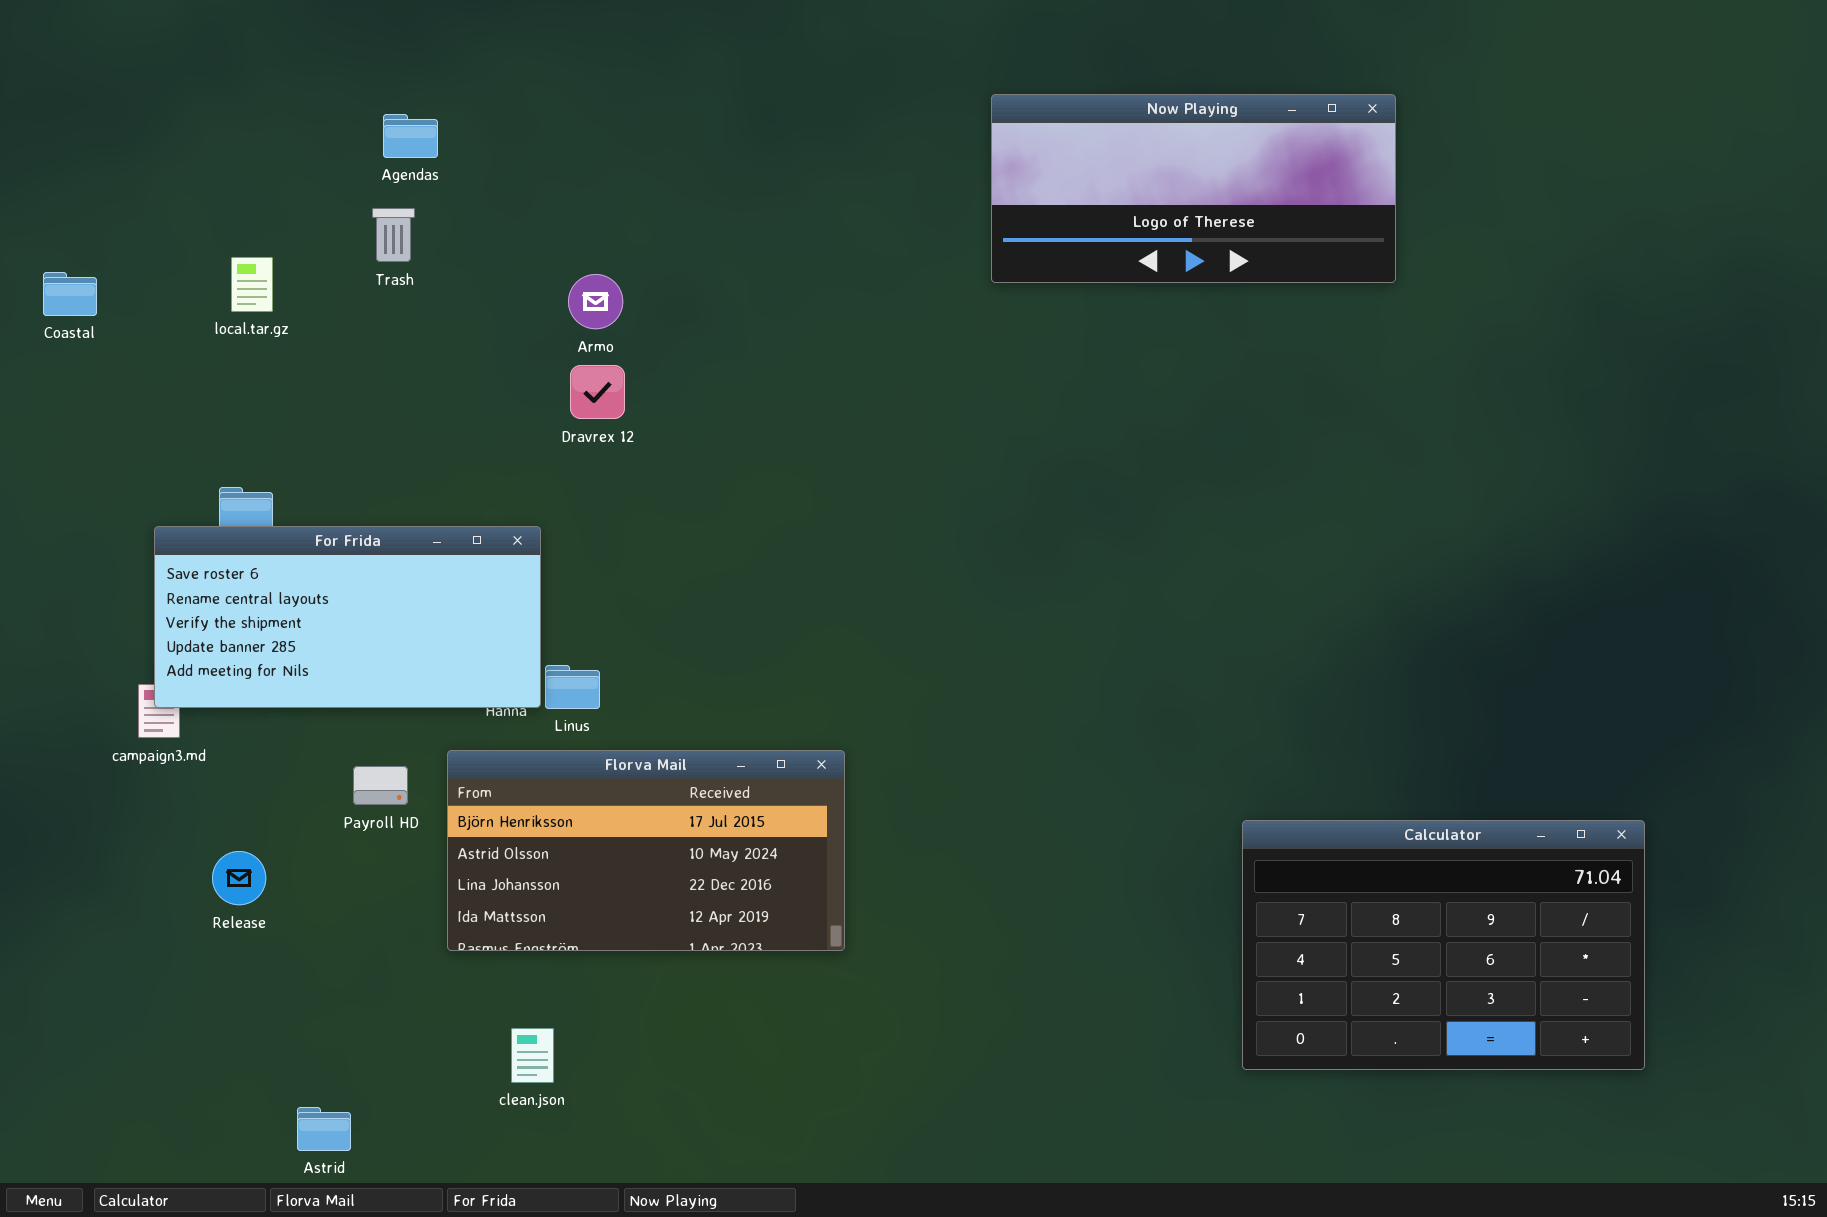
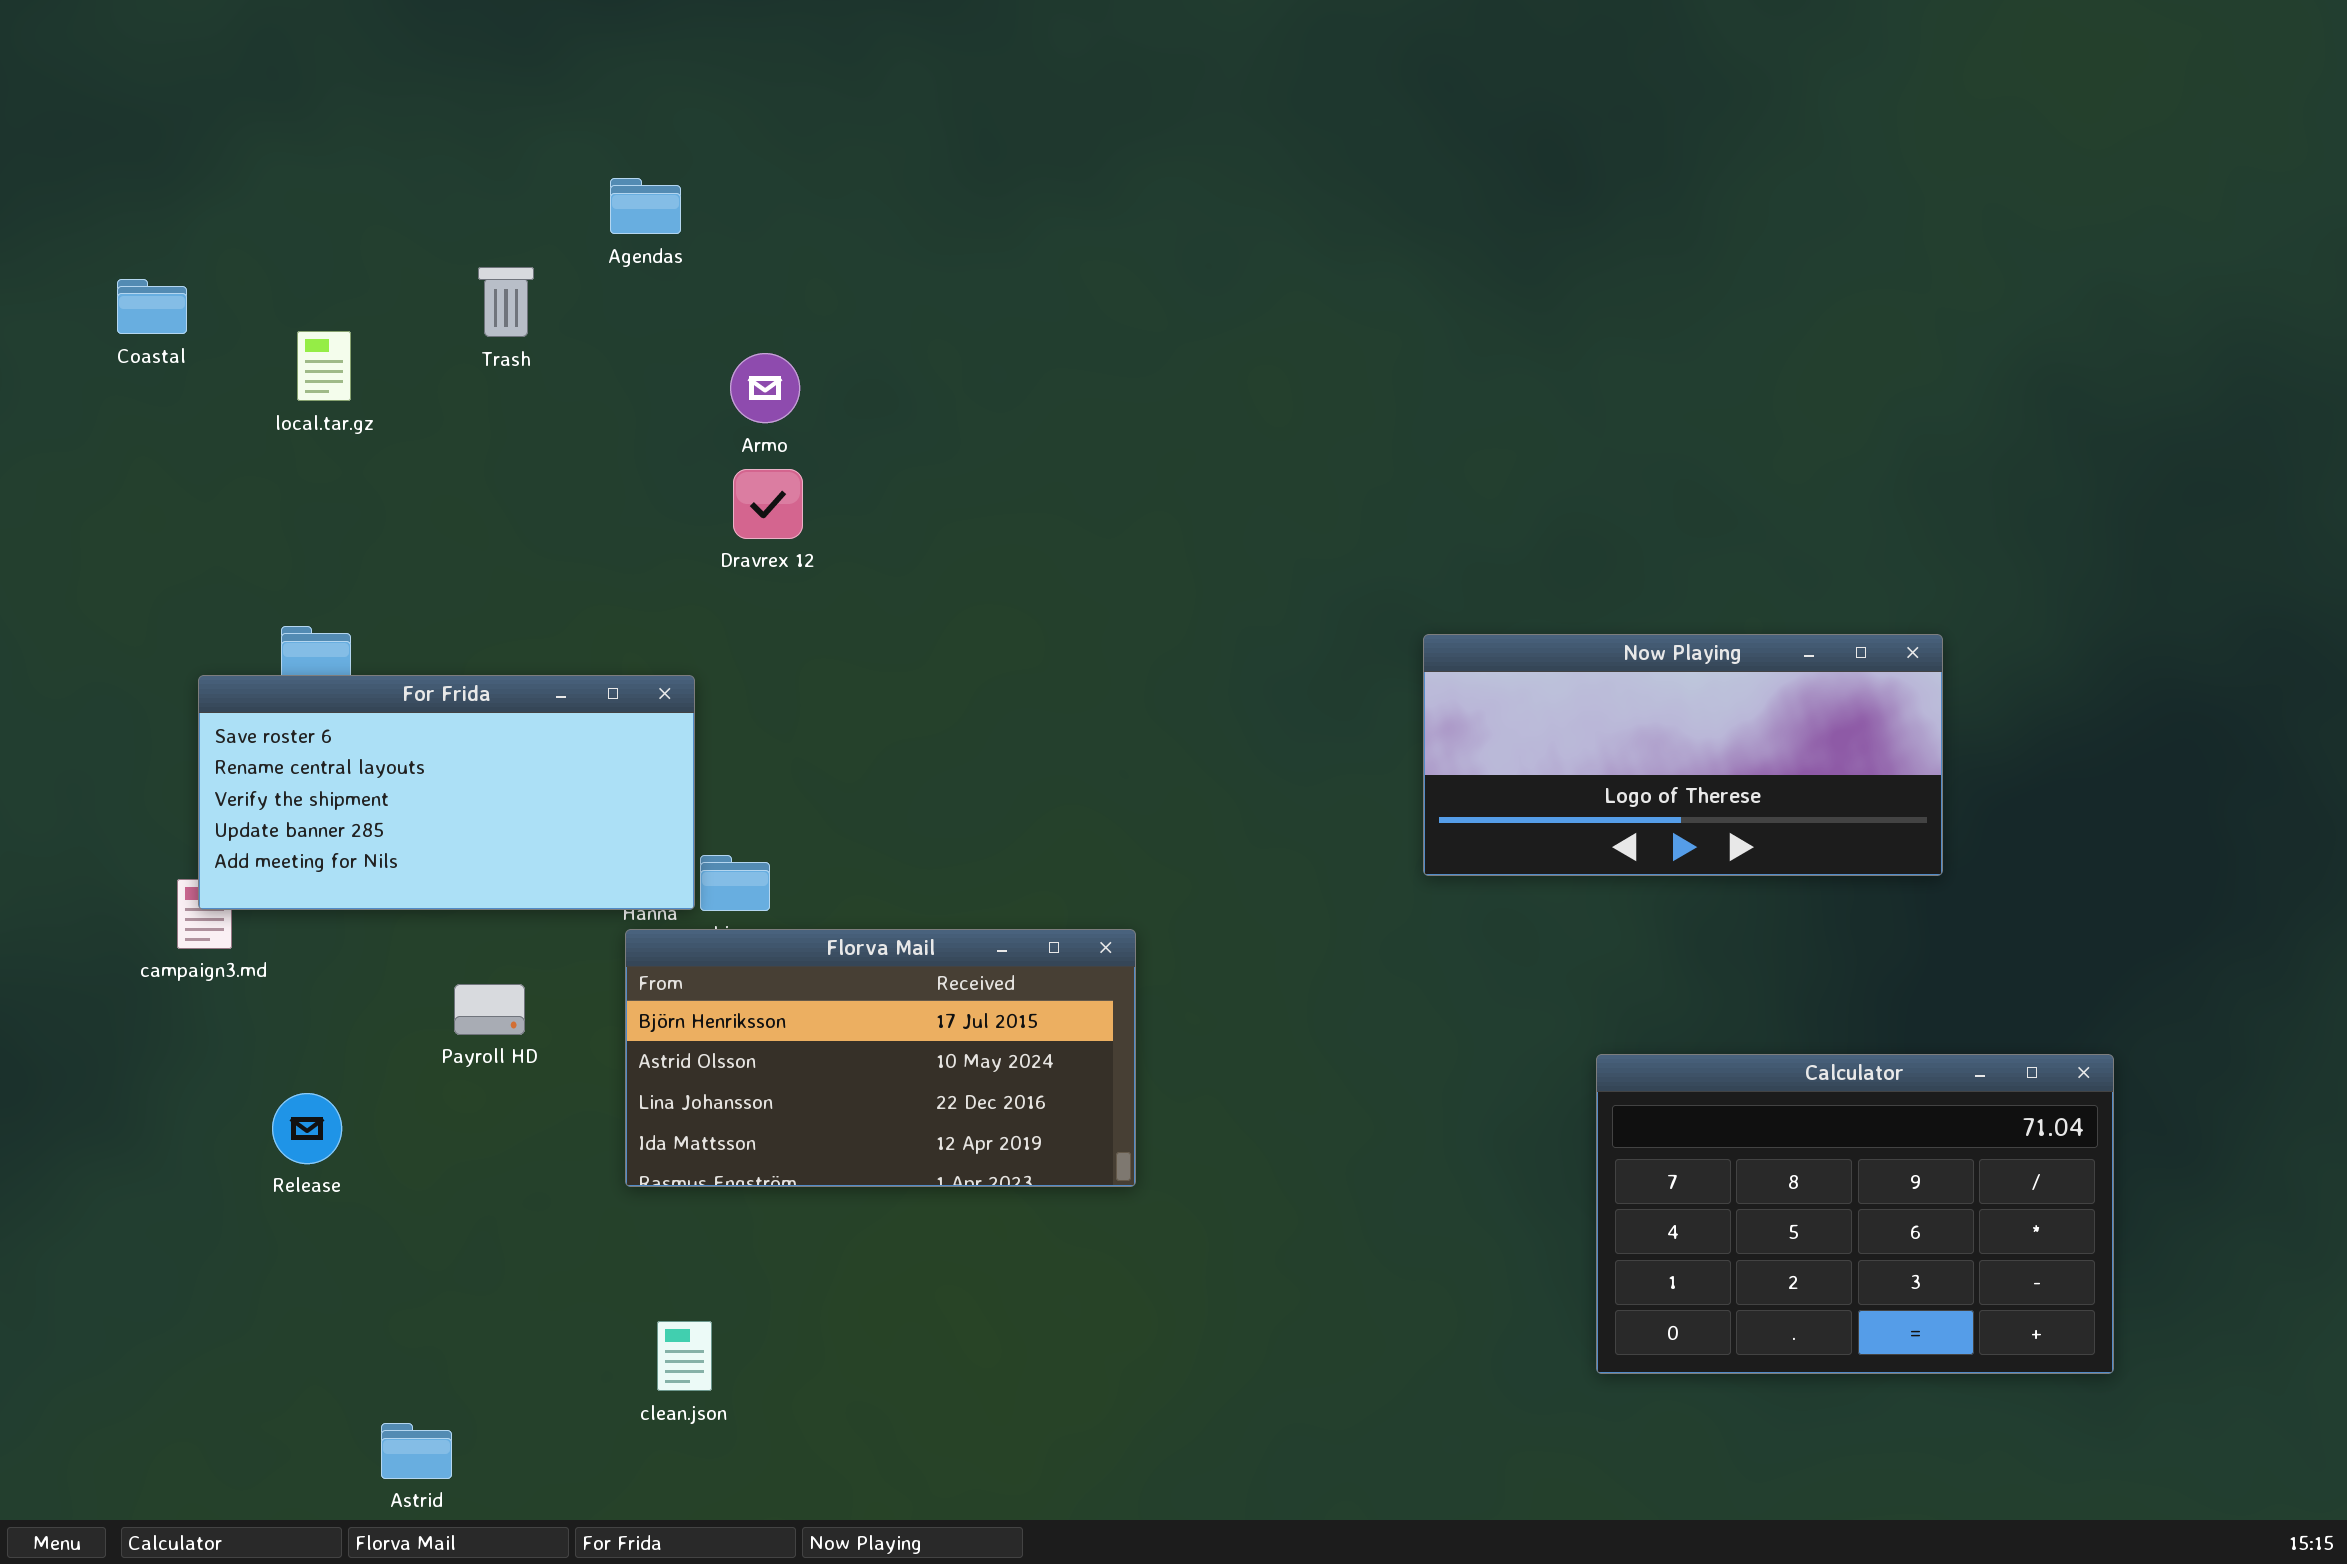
Now Playing: [991,94,1396,283] -> [1423,634,1943,876], moved
Agendas: [383,114,438,158] -> [610,178,681,234], moved
Coastal: [43,272,97,316] -> [117,279,187,334], moved
Florva Mail: [447,750,845,951] -> [625,929,1136,1187], moved

